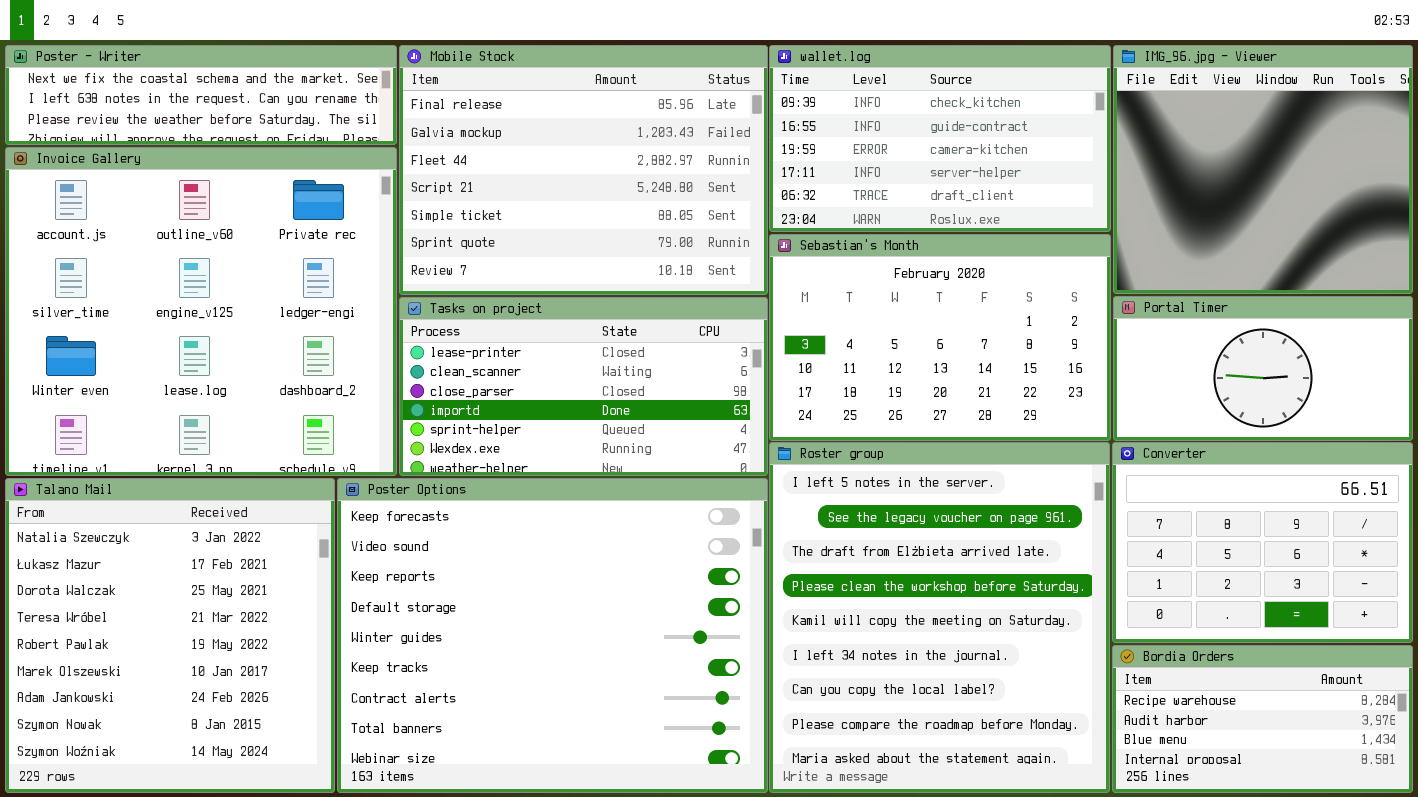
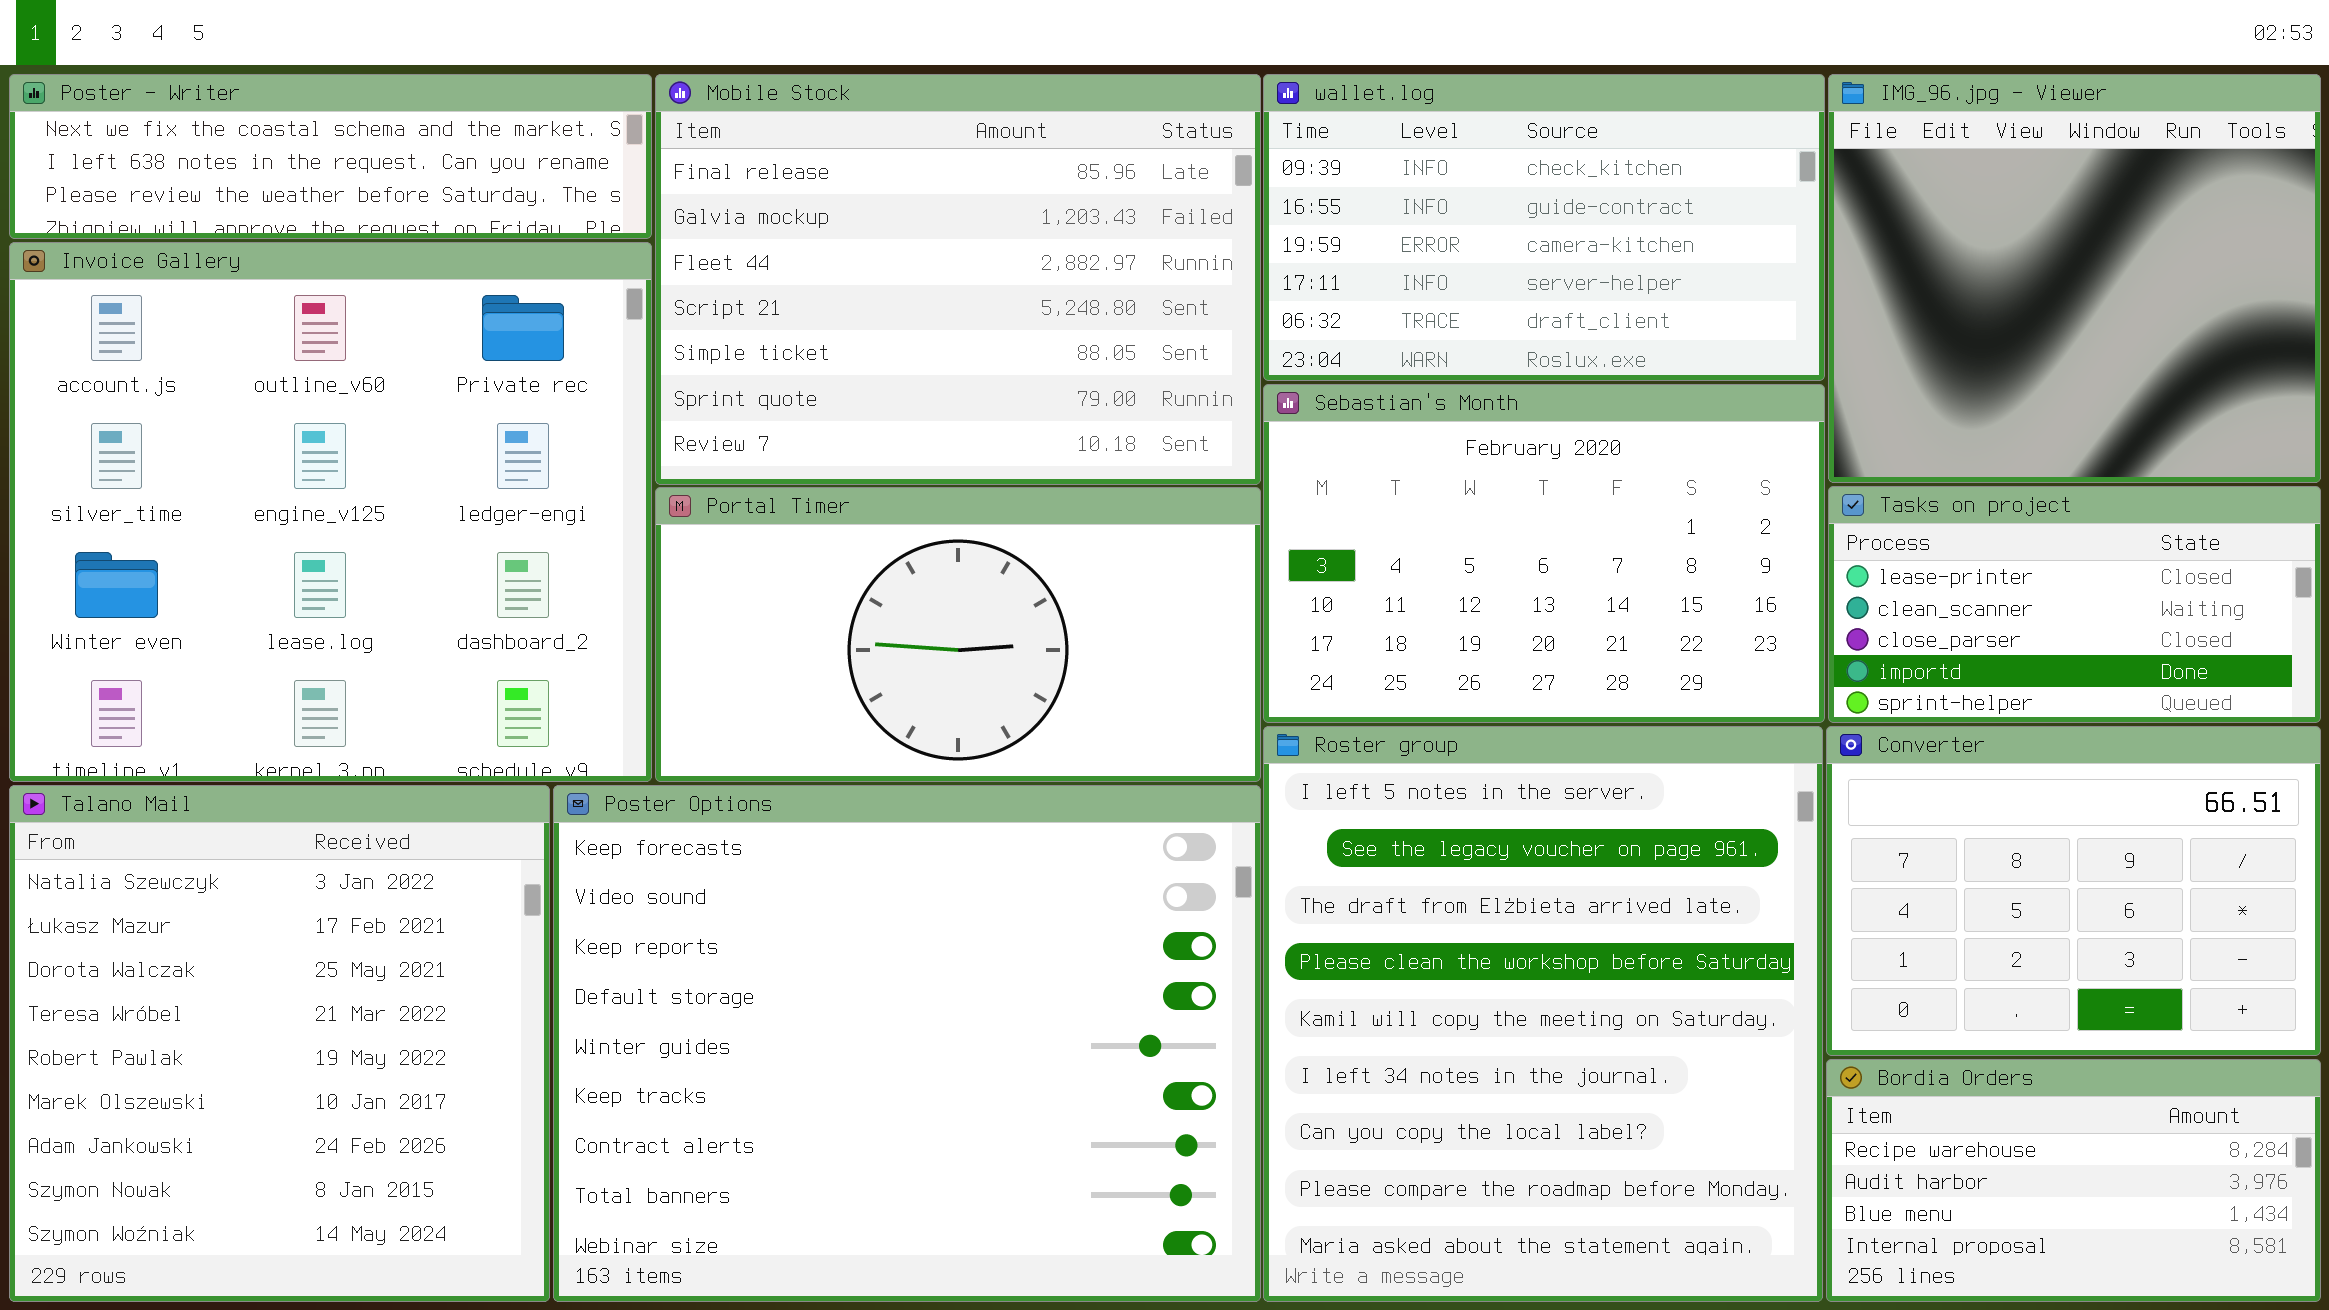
Portal Timer: [1113,296,1413,441] -> [655,487,1261,782], moved, resized
Tasks on project: [399,297,768,476] -> [1828,486,2321,723], moved, resized

